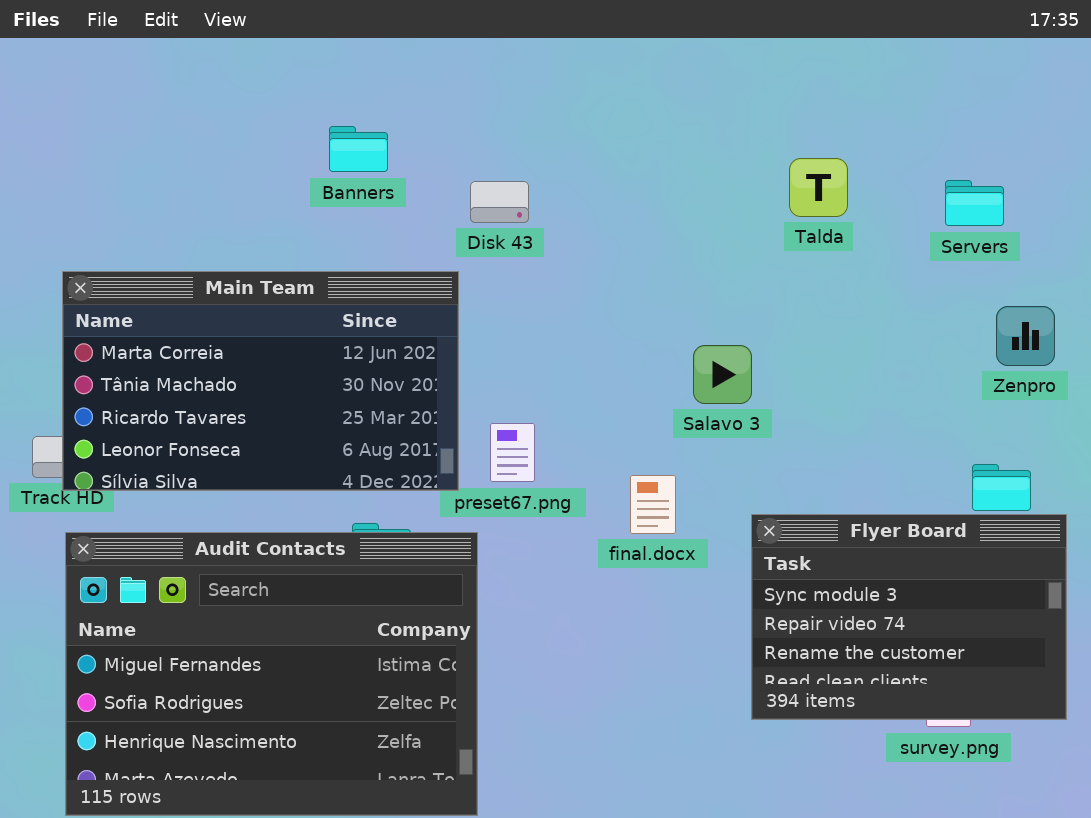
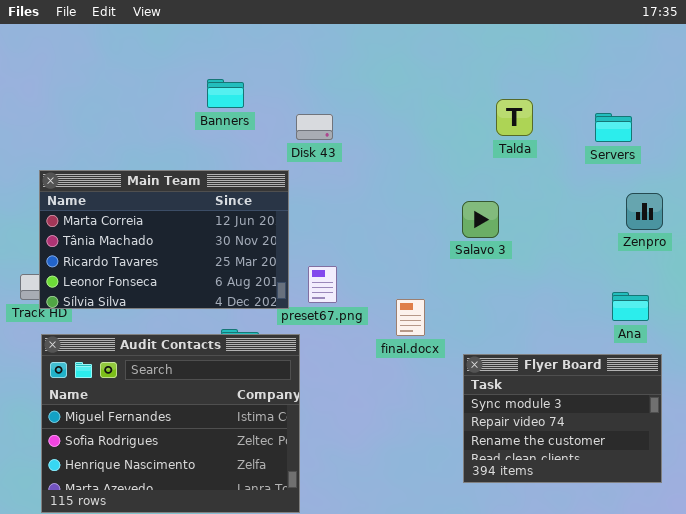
Salavo 3: [693,345,752,404] -> [462,201,499,238], moved
Flyer Board: [751,514,1067,720] -> [463,354,662,483], moved

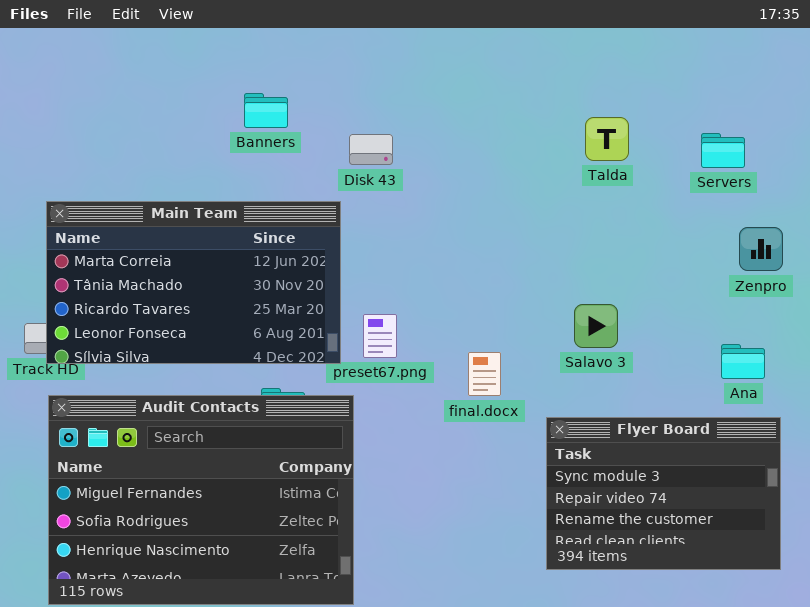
Salavo 3: [462,201,499,238] -> [574,304,618,348], moved

